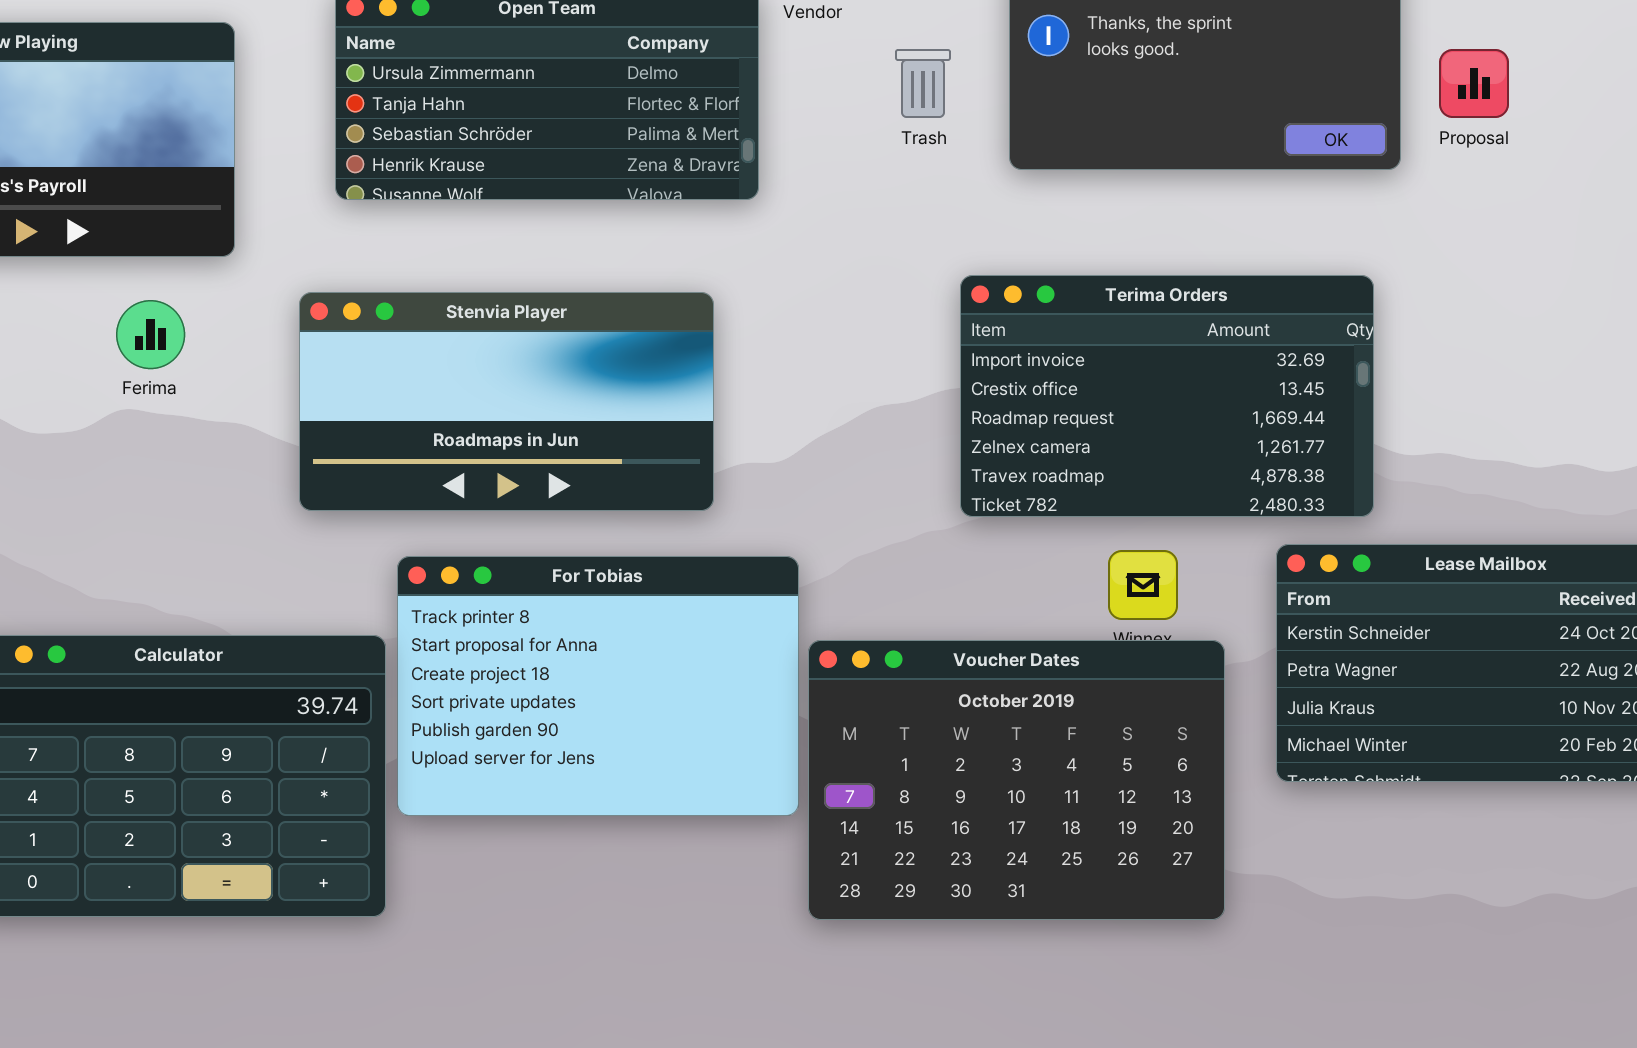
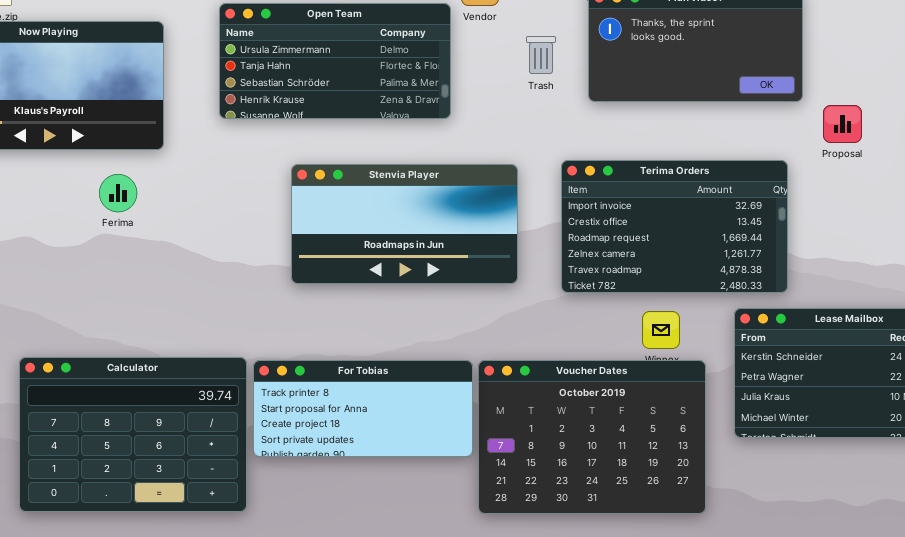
Proposal: [1439,49,1509,118] -> [823,105,862,143], moved
Stenvia Player: [299,292,714,511] -> [291,164,518,284], moved
For Tobias: [397,556,799,816] -> [253,360,473,457], resized

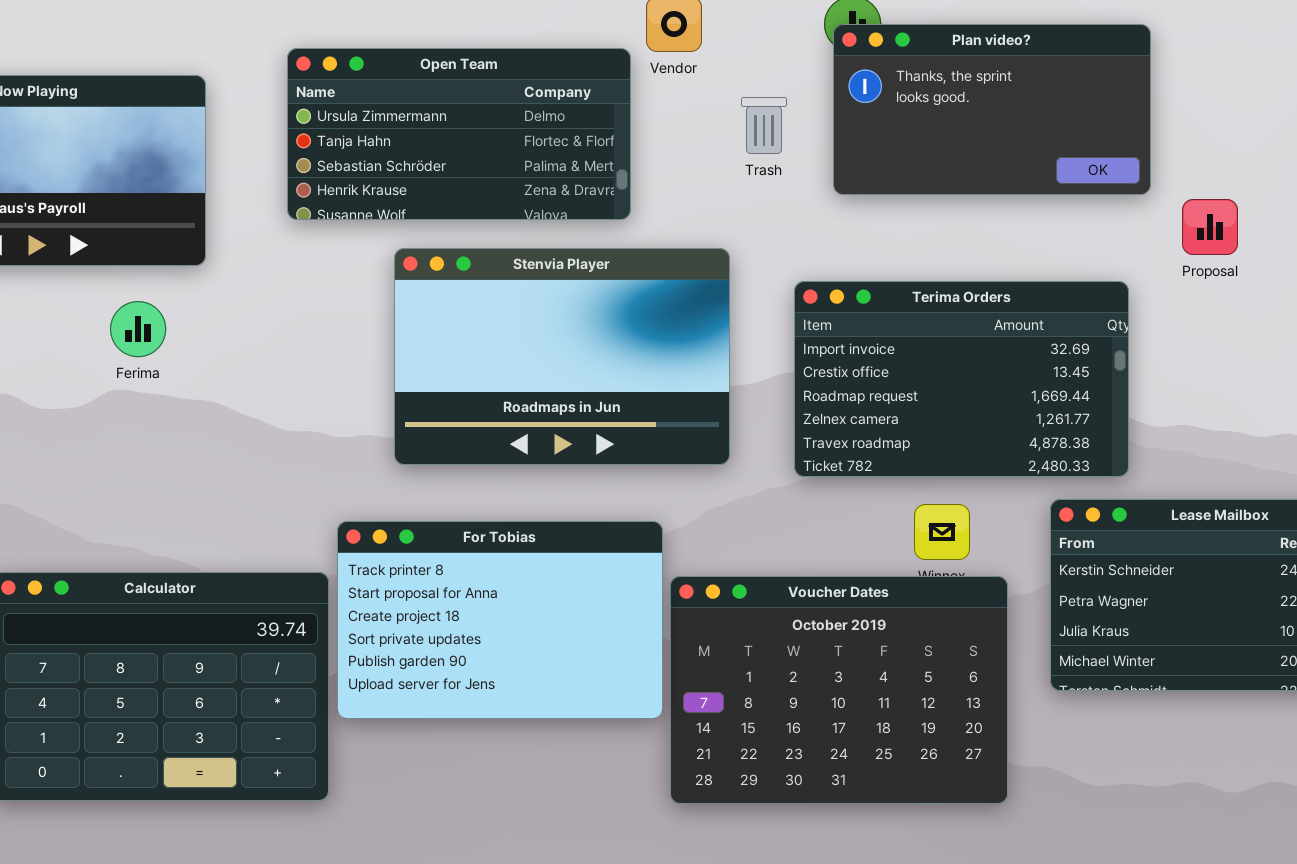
Stenvia Player: [291,164,518,284] -> [394,248,730,465], resized
For Tobias: [253,360,473,457] -> [337,521,663,719], resized

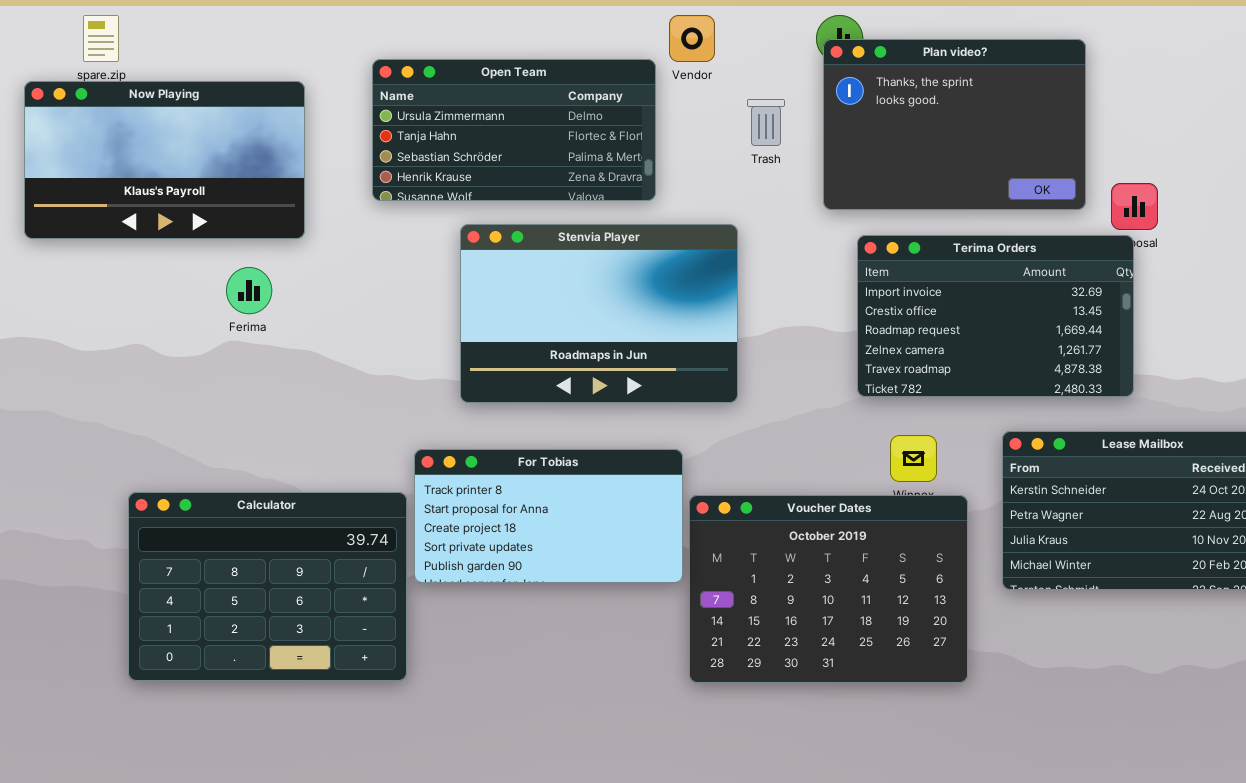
Plan video?: [833,24,1151,195] -> [823,39,1086,210], resized
Terima Orders: [794,281,1129,477] -> [857,235,1134,397], moved
For Tobias: [337,521,663,719] -> [414,449,683,583], resized

